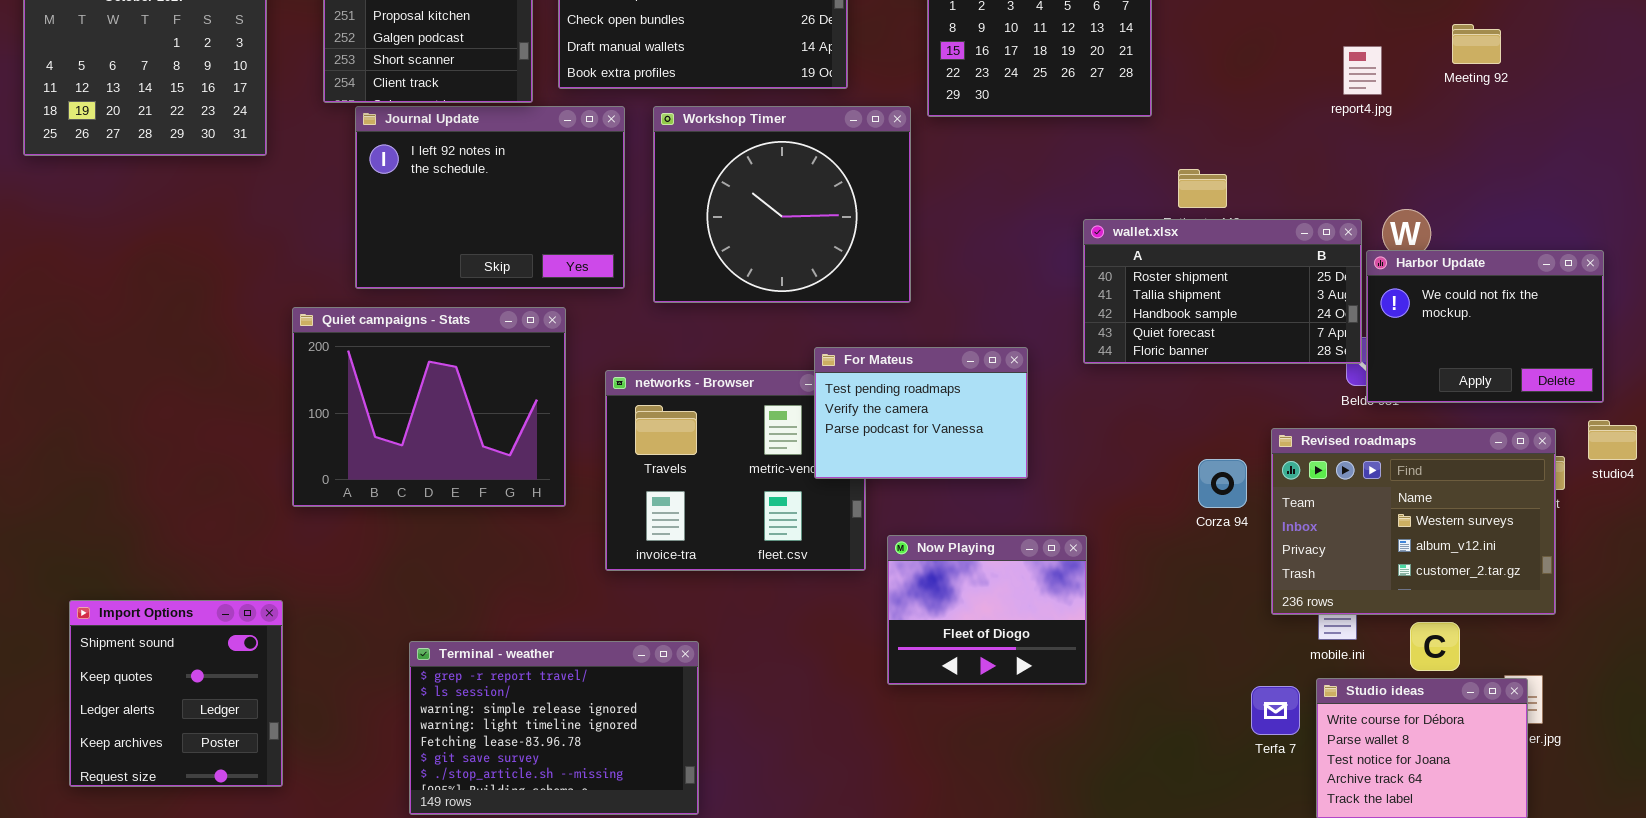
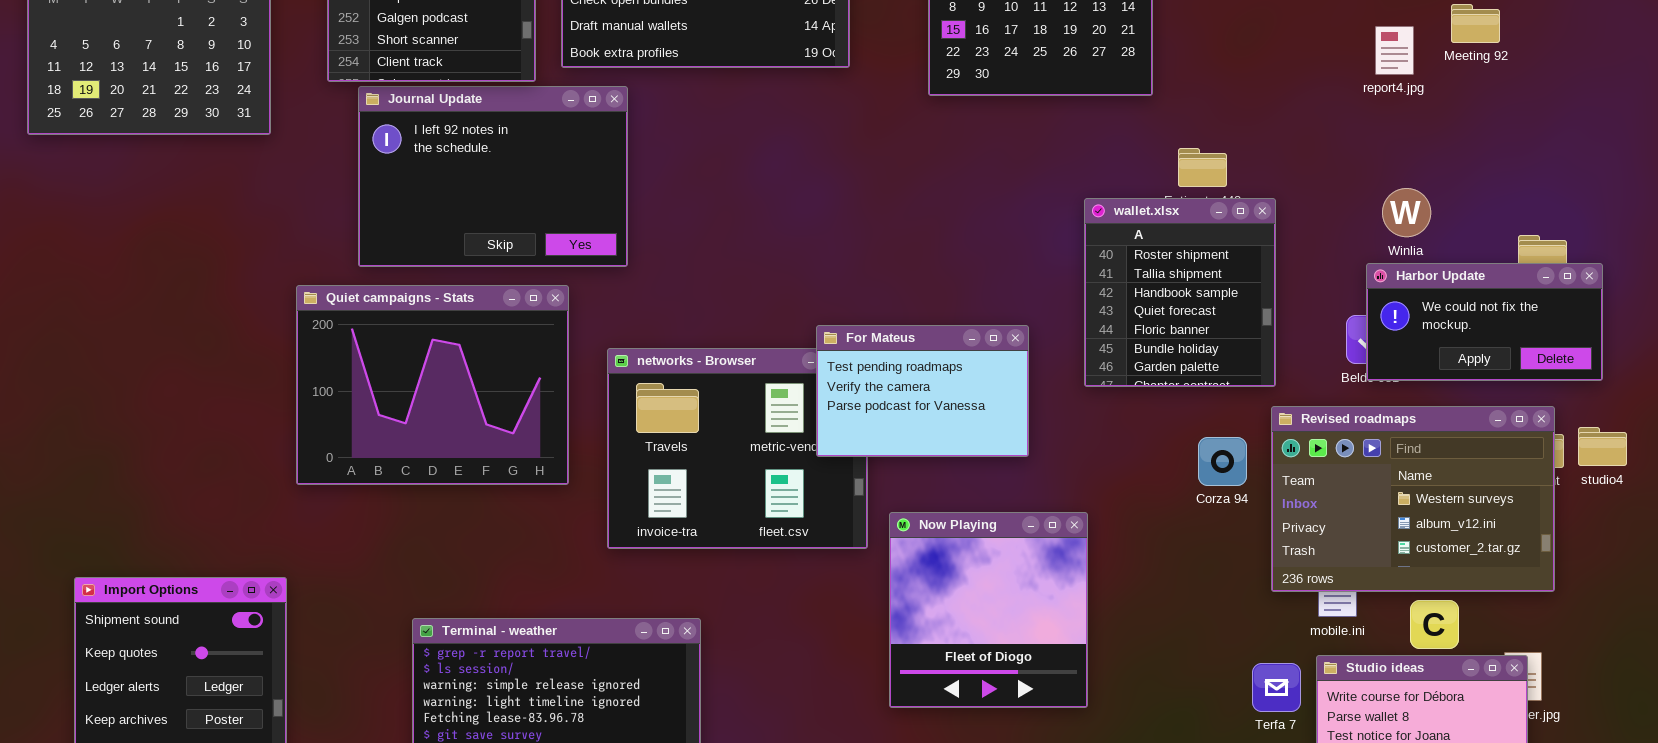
report4.jpg: [1343,46,1382,95] -> [1375,26,1414,75], moved
Workshop Timer: [653,106,911,303] -> none, closed
wallet.xlsx: [1083,219,1362,364] -> [1084,198,1276,387], resized
Harbor Update: [1366,250,1604,403] -> [1366,263,1603,381], resized
studio4: [1588,420,1637,460] -> [1578,427,1627,466], moved
Now Playing: [887,535,1087,685] -> [889,512,1088,708], resized

